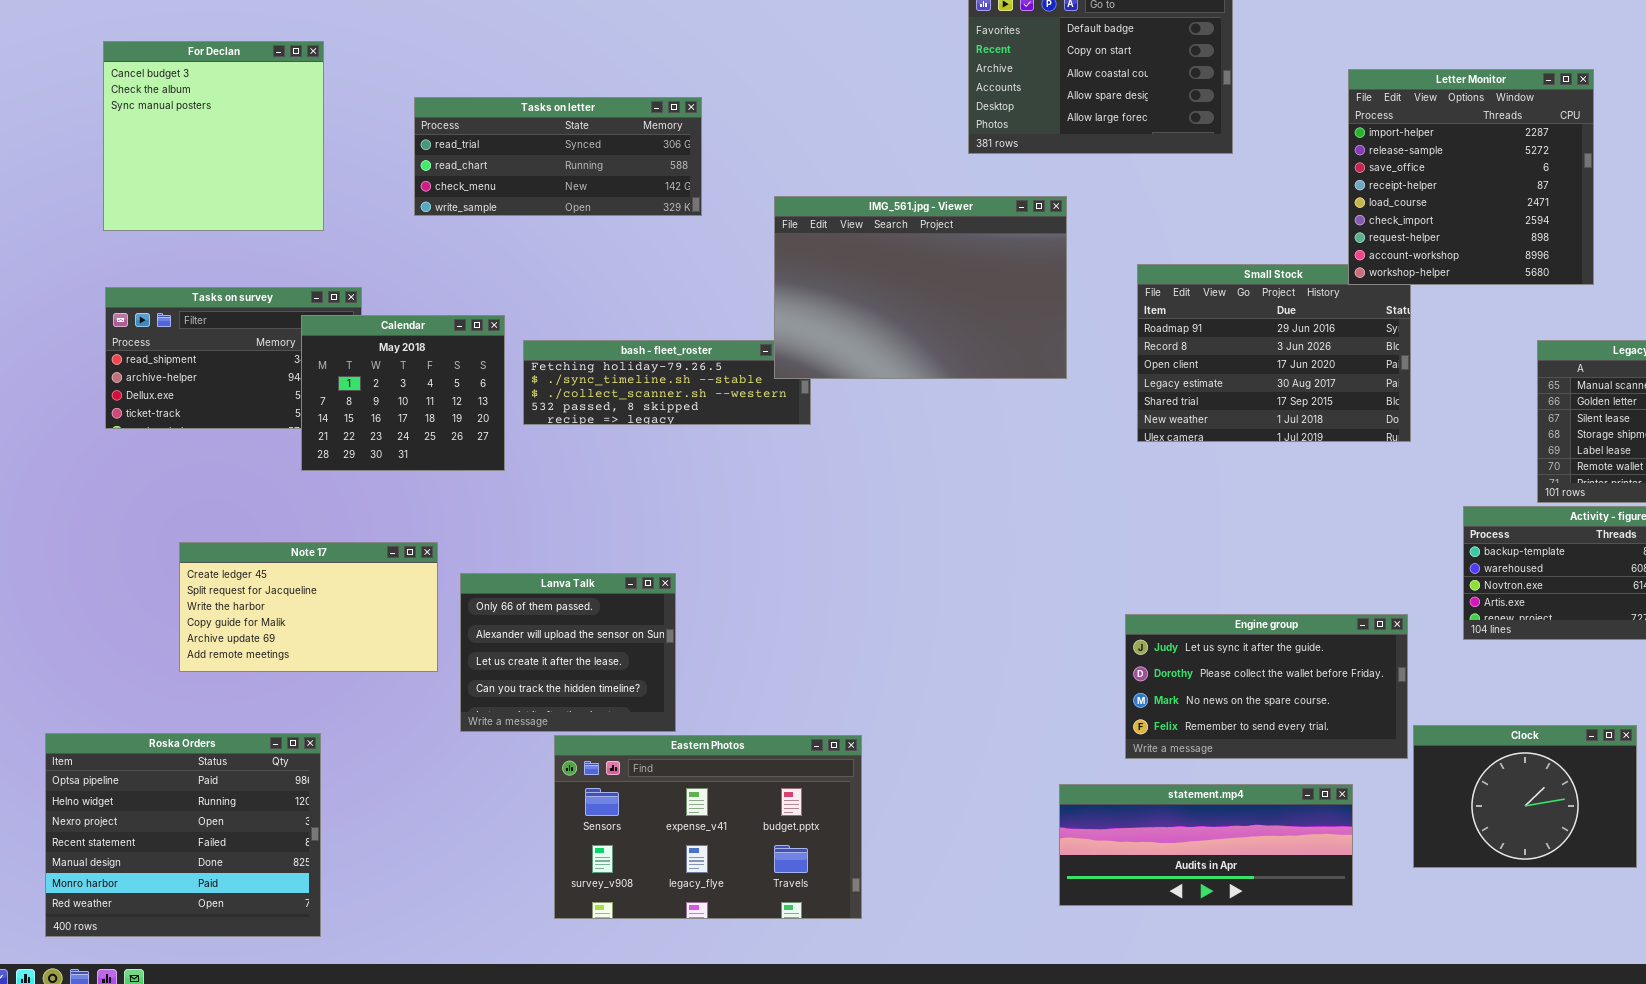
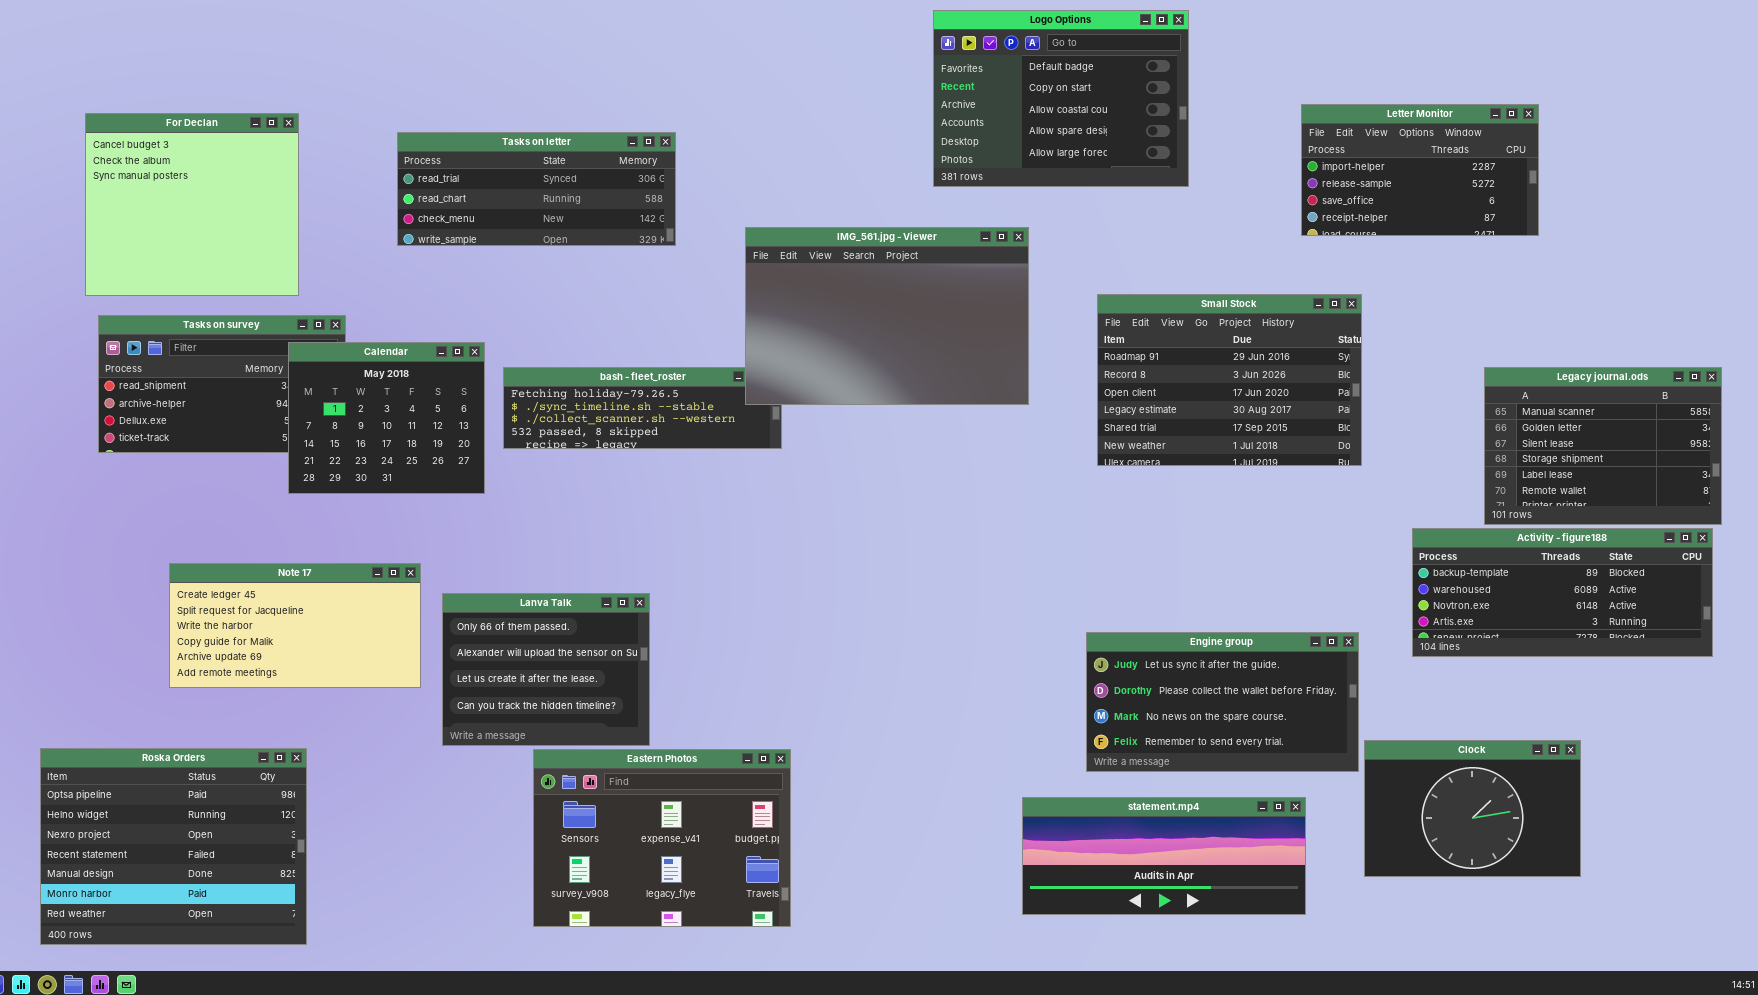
For Declan: [103,41,324,231] -> [85,113,299,296], moved
Letter Monitor: [1348,69,1594,285] -> [1301,104,1539,236], resized
Eastern Photos: [554,735,862,919] -> [533,749,791,927], resized

